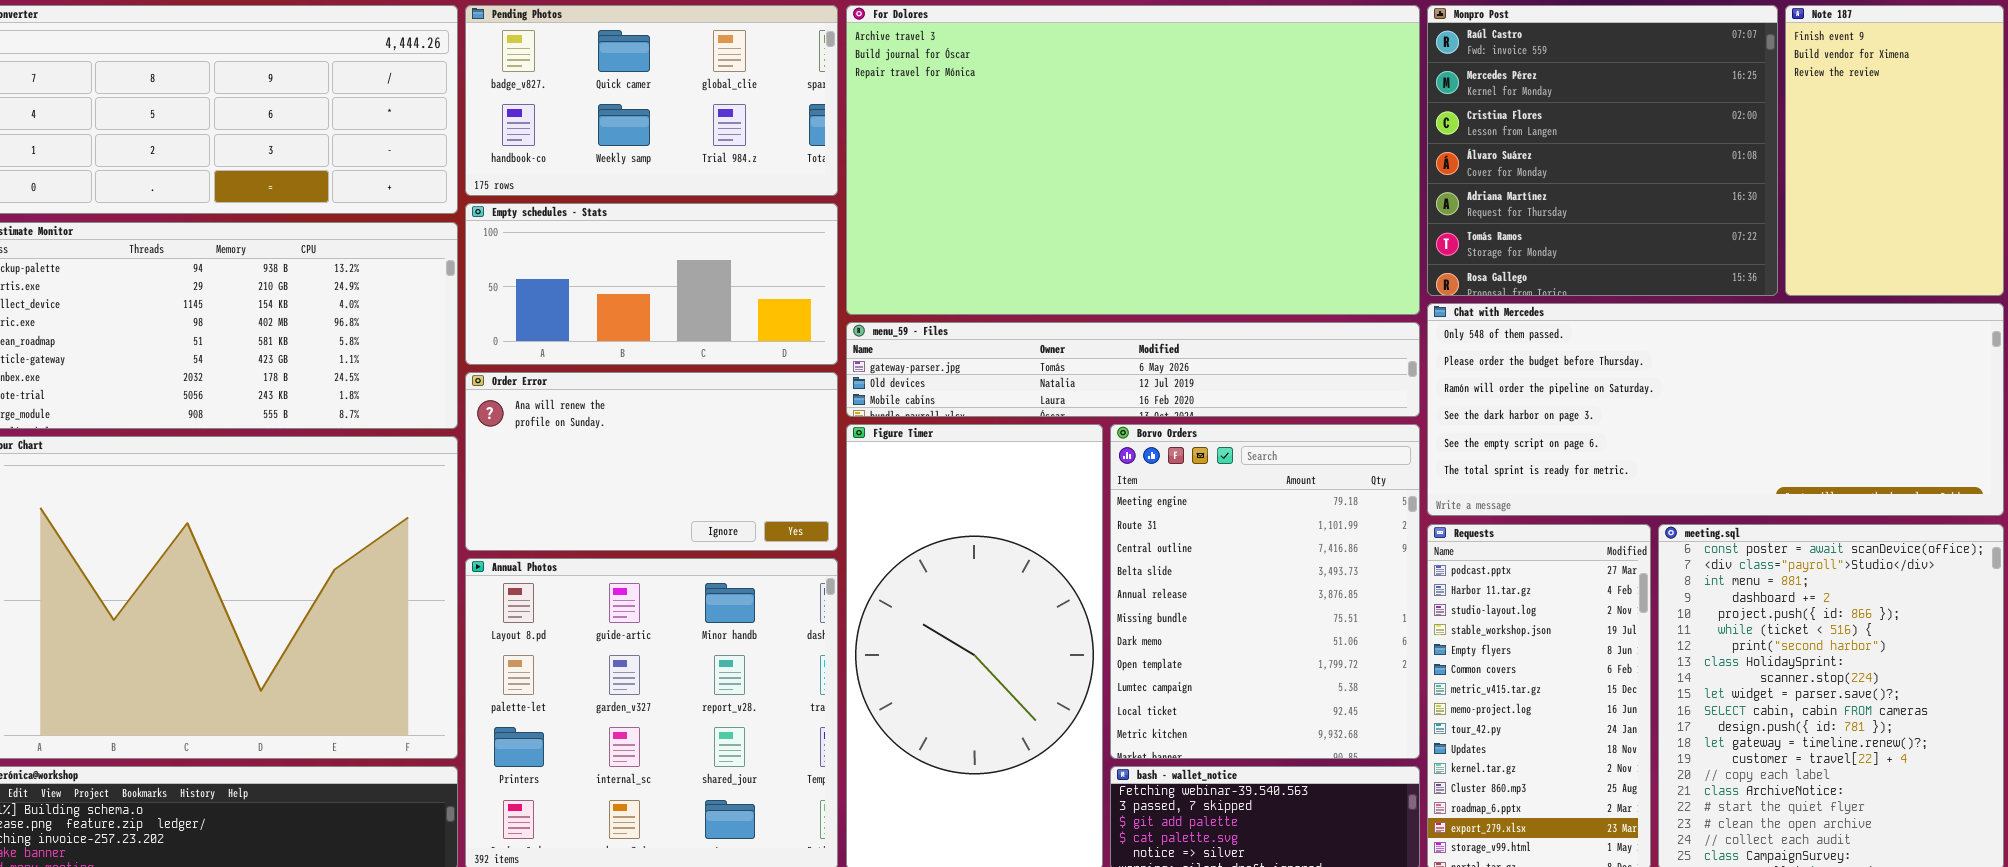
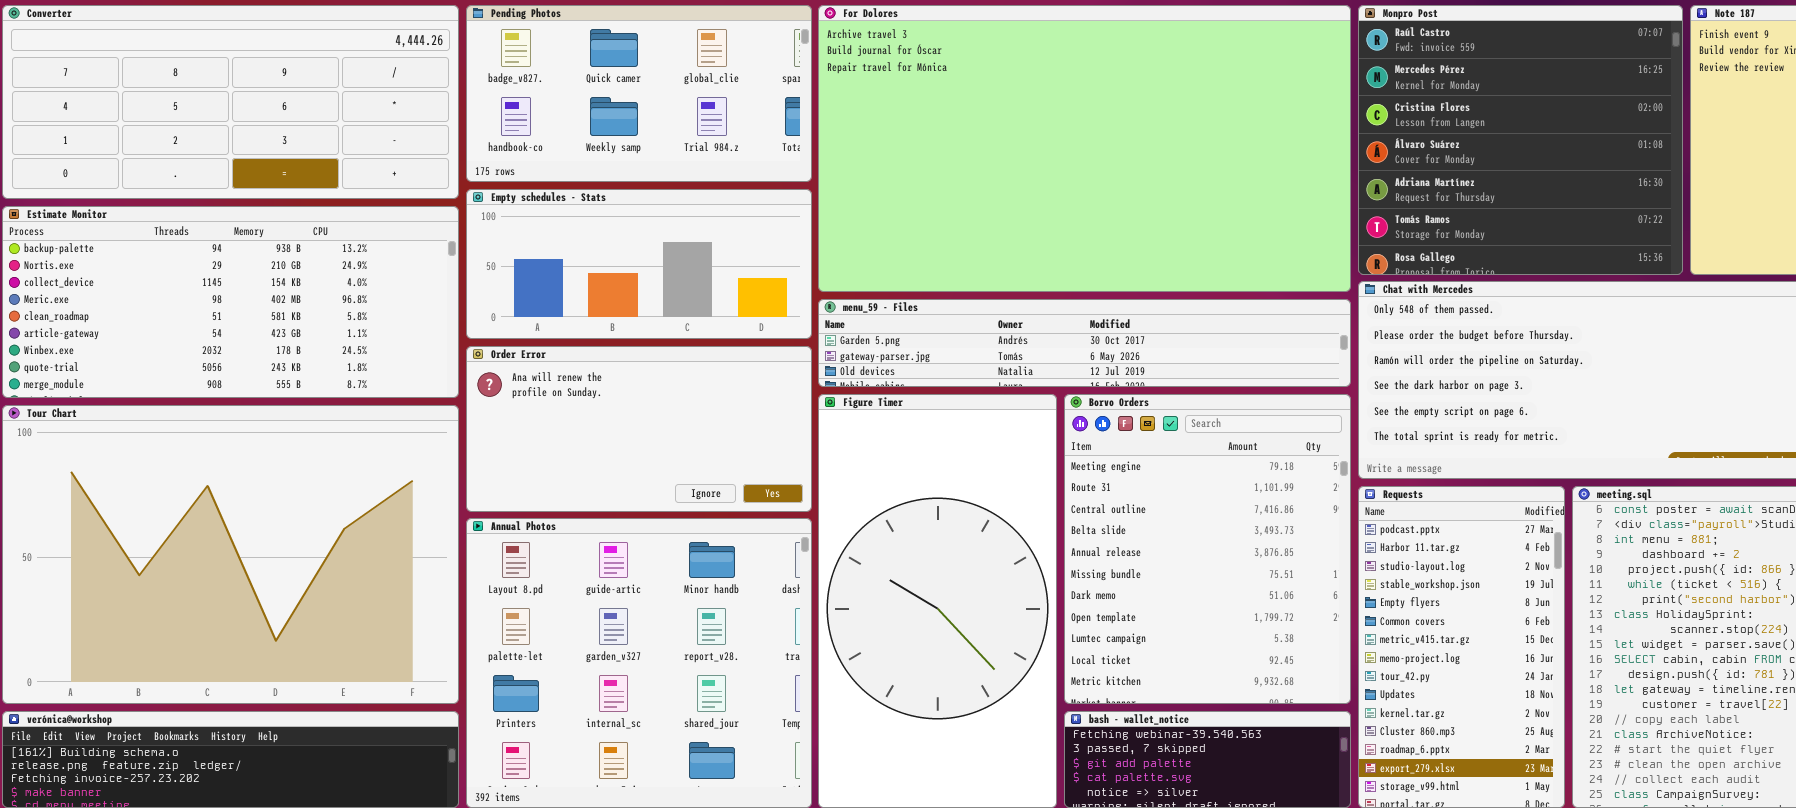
menu_59 - Files: [846,322,1420,417] -> [818,299,1351,387], scrolled up 1 row

